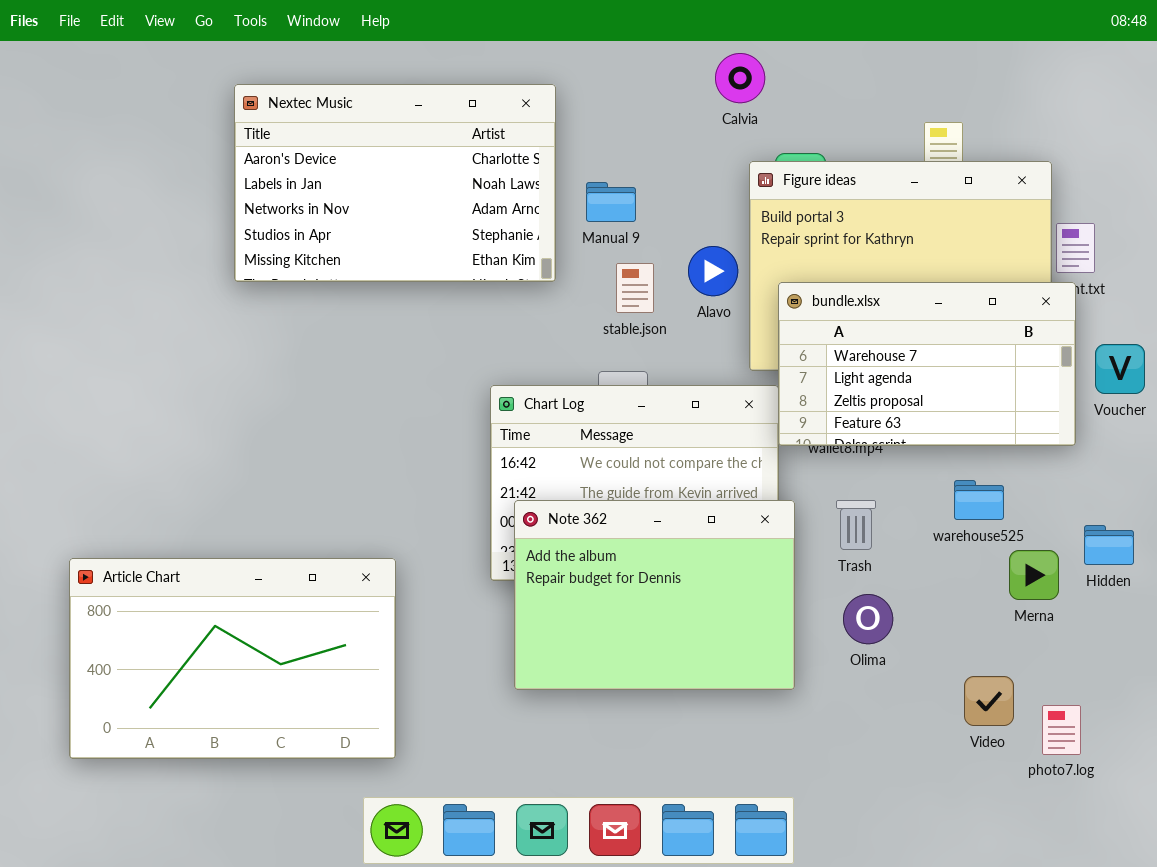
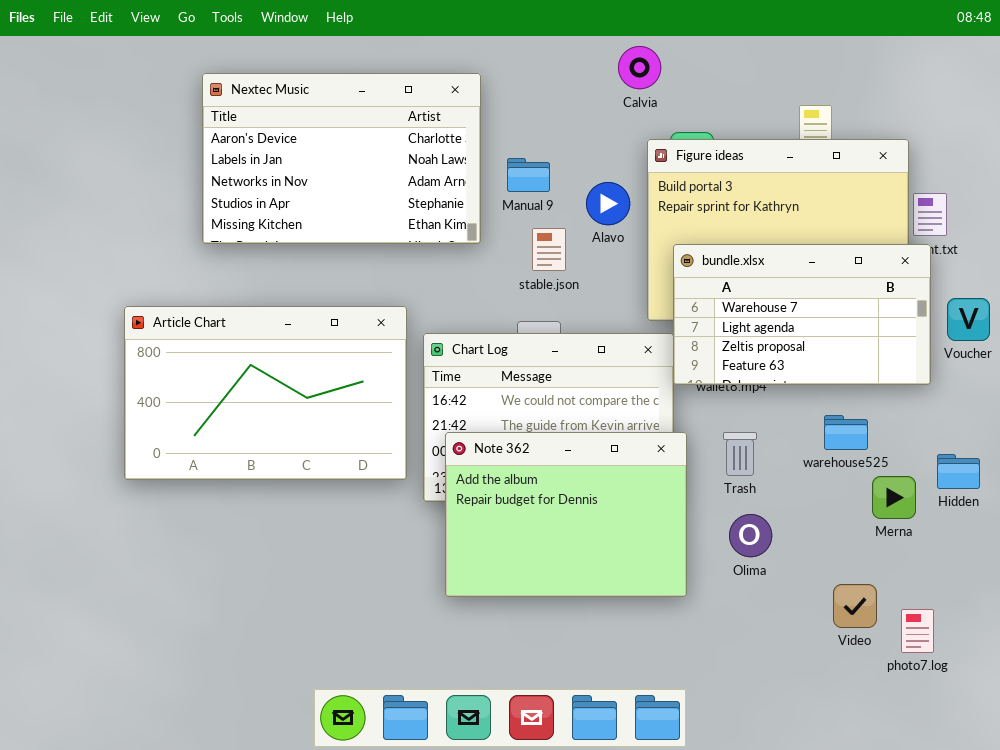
Alavo: [688,246,738,296] -> [586,182,630,225], moved
Article Chart: [69,558,396,759] -> [124,306,407,480], moved

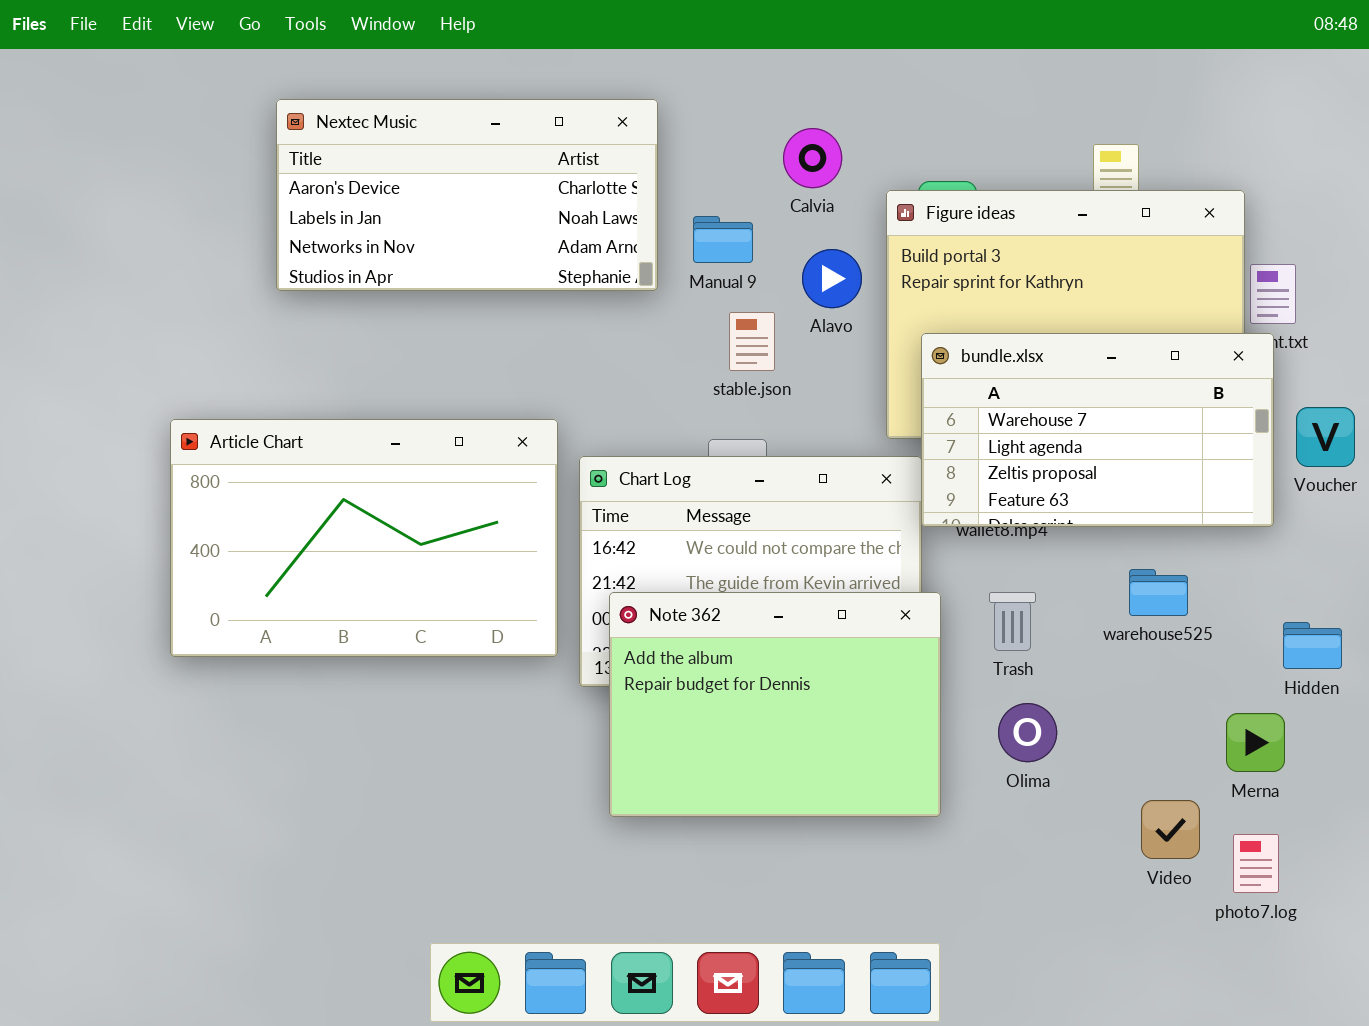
Calvia: [618,46,661,89] -> [783,128,842,188], moved
Nextec Music: [202,73,481,244] -> [276,99,658,291], resized
Merna: [872,476,916,519] -> [1226,713,1285,772], moved

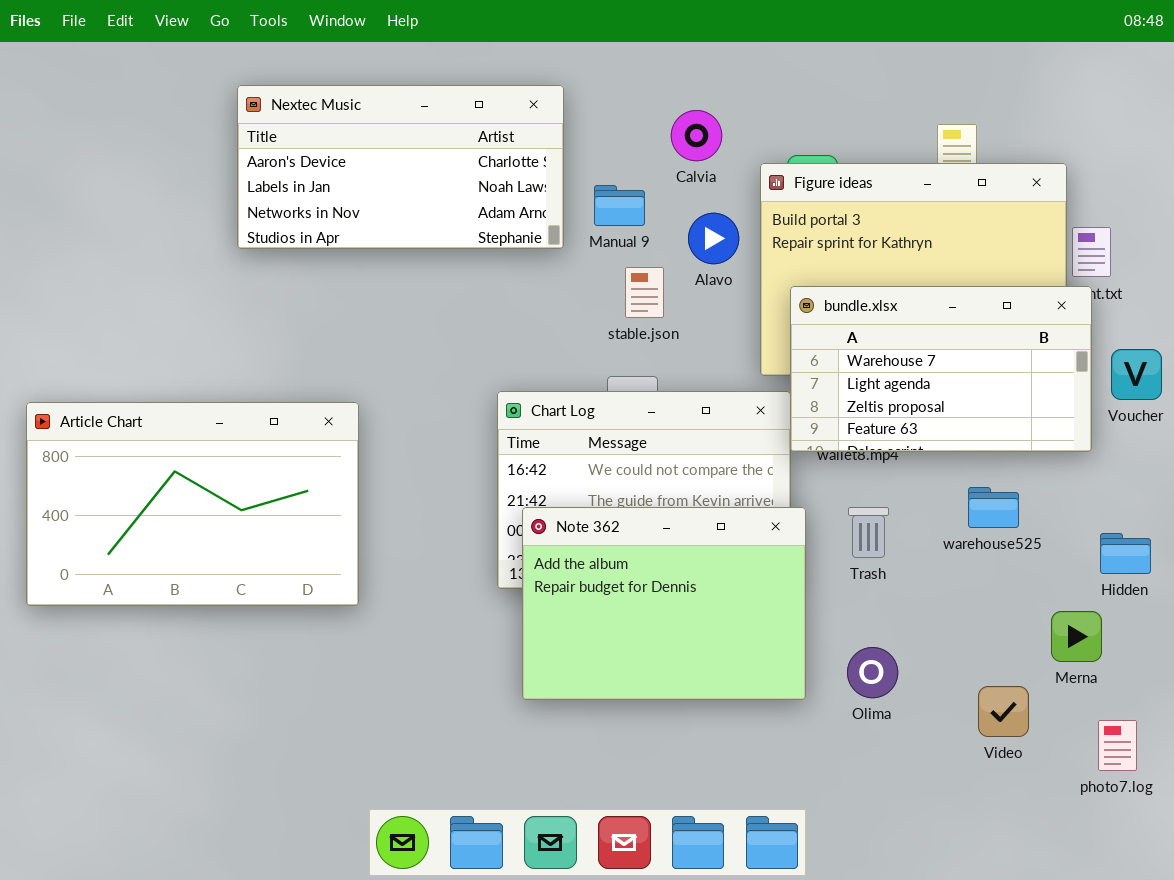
Article Chart: [170,419,558,657] -> [26,402,359,606], moved
Olima: [998,703,1057,762] -> [847,647,898,698], moved
photo7.log: [1233,834,1279,893] -> [1098,720,1137,771], moved

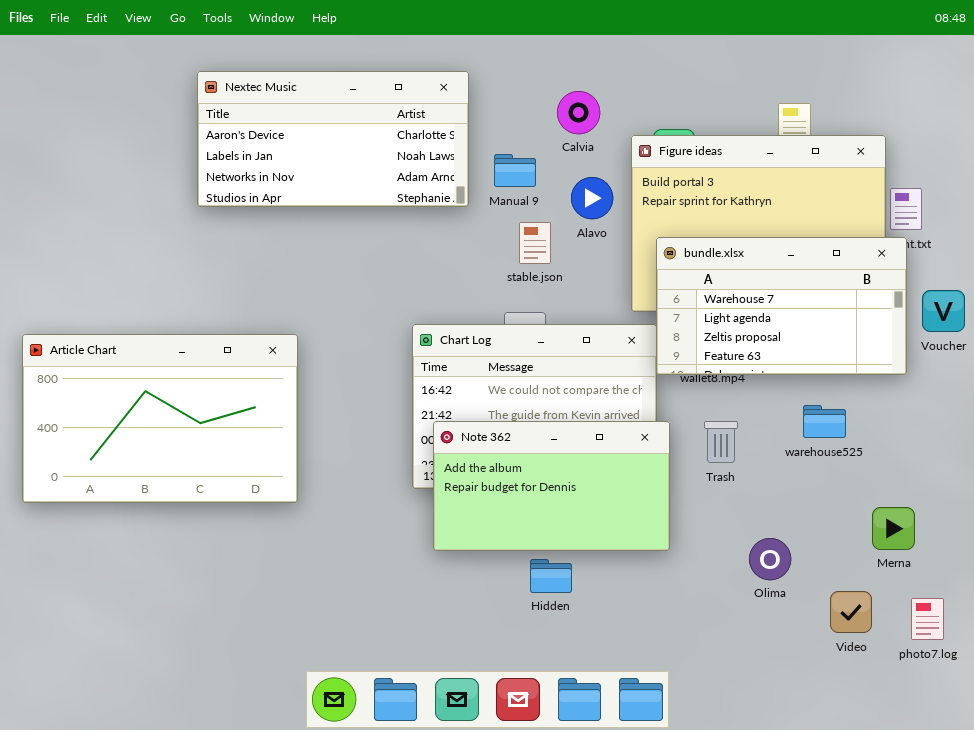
Note 362: [522,507,806,700] -> [433,421,670,551], resized
Hidden: [1100,533,1151,574] -> [530,559,572,593], moved
Olima: [847,647,898,698] -> [749,538,791,580], moved
Video: [978,686,1029,737] -> [830,591,872,633], moved

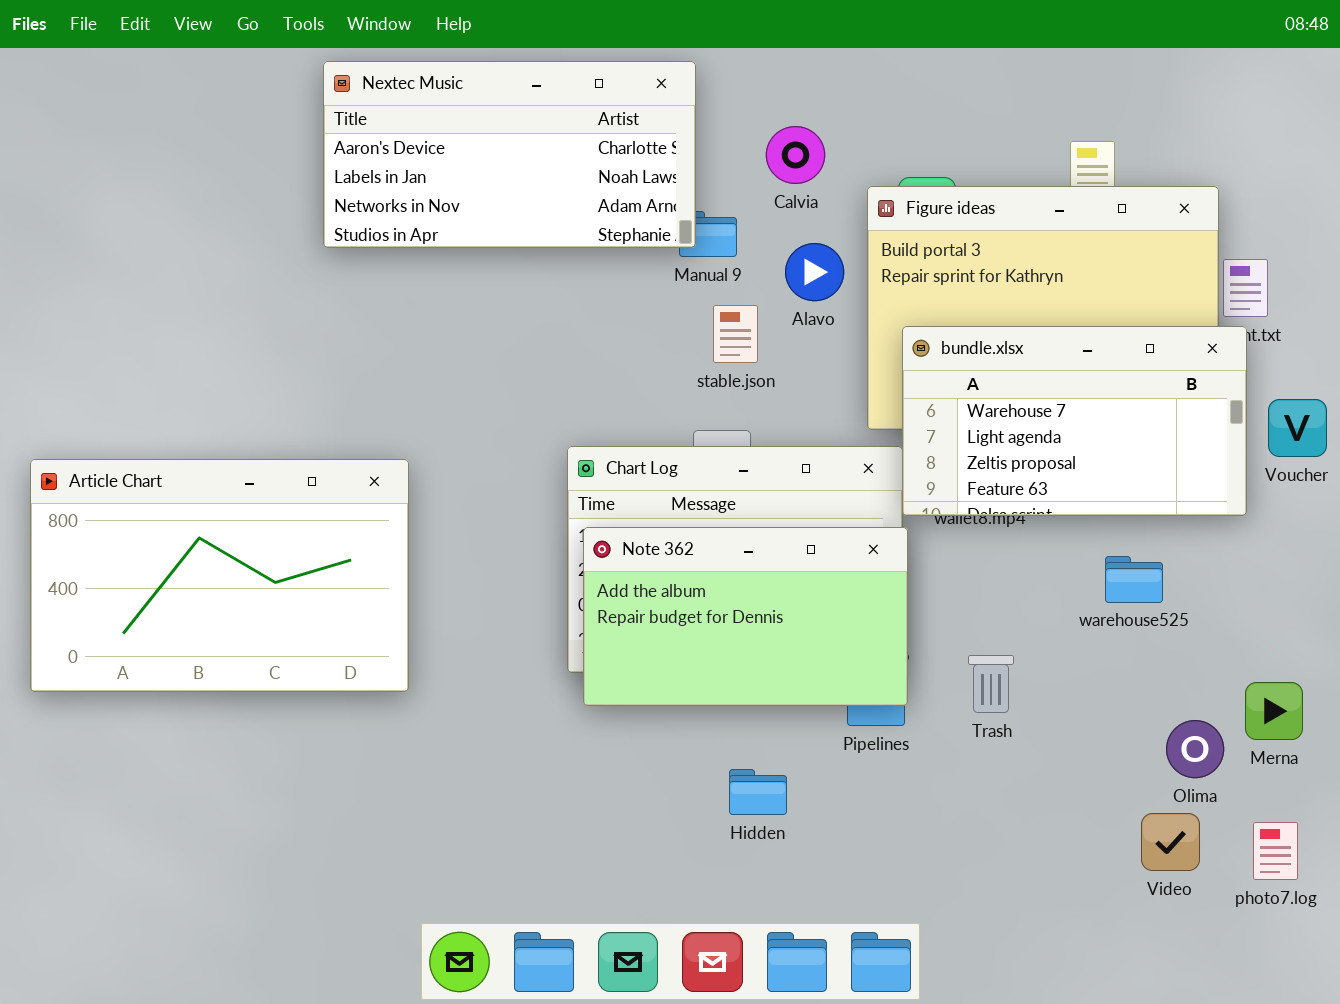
Nextec Music: [197,71,469,207] -> [323,61,696,248], moved
Note 362: [433,421,670,551] -> [583,527,908,706], moved
Trash: [704,421,738,463] -> [968,655,1014,713], moved
Merna: [872,507,915,550] -> [1245,682,1303,740], moved
Olima: [749,538,791,580] -> [1166,720,1224,778], moved

